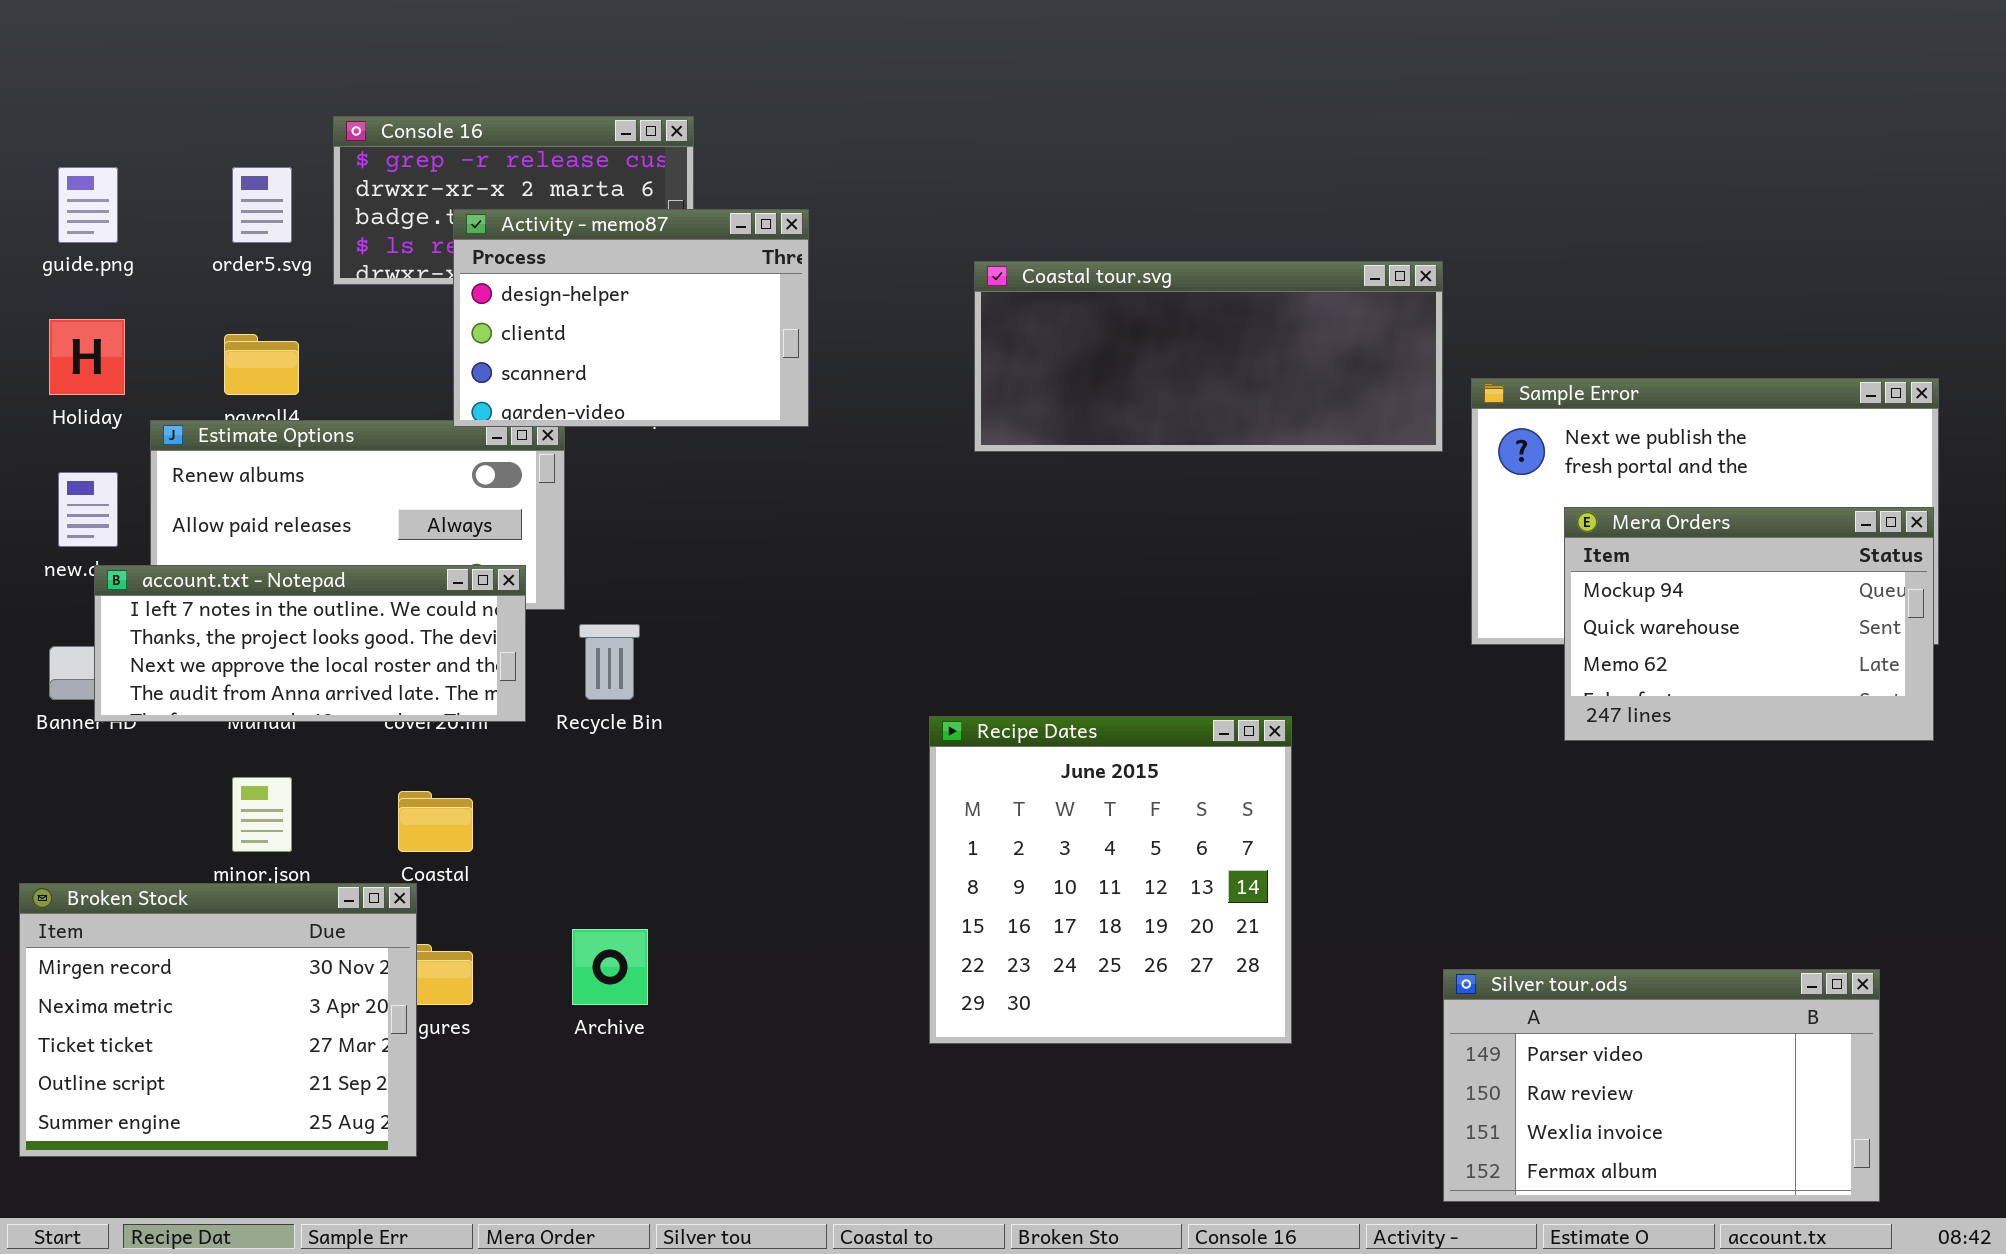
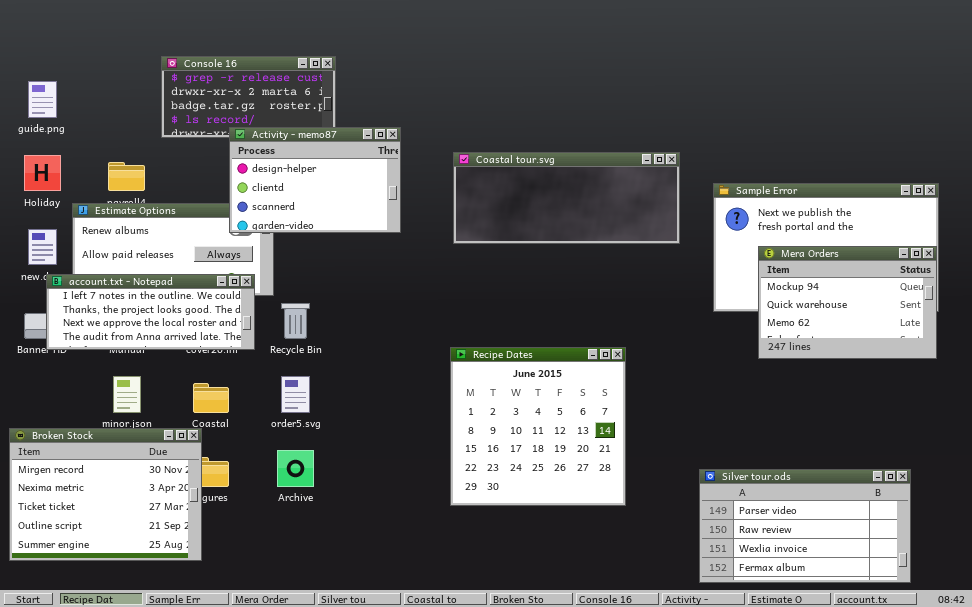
order5.svg: [232,167,292,243] -> [281,376,310,413], moved
Activity - memo87: [453,209,809,427] -> [229,127,401,233], moved
Coastal tour.svg: [974,261,1443,452] -> [453,152,680,244], moved

